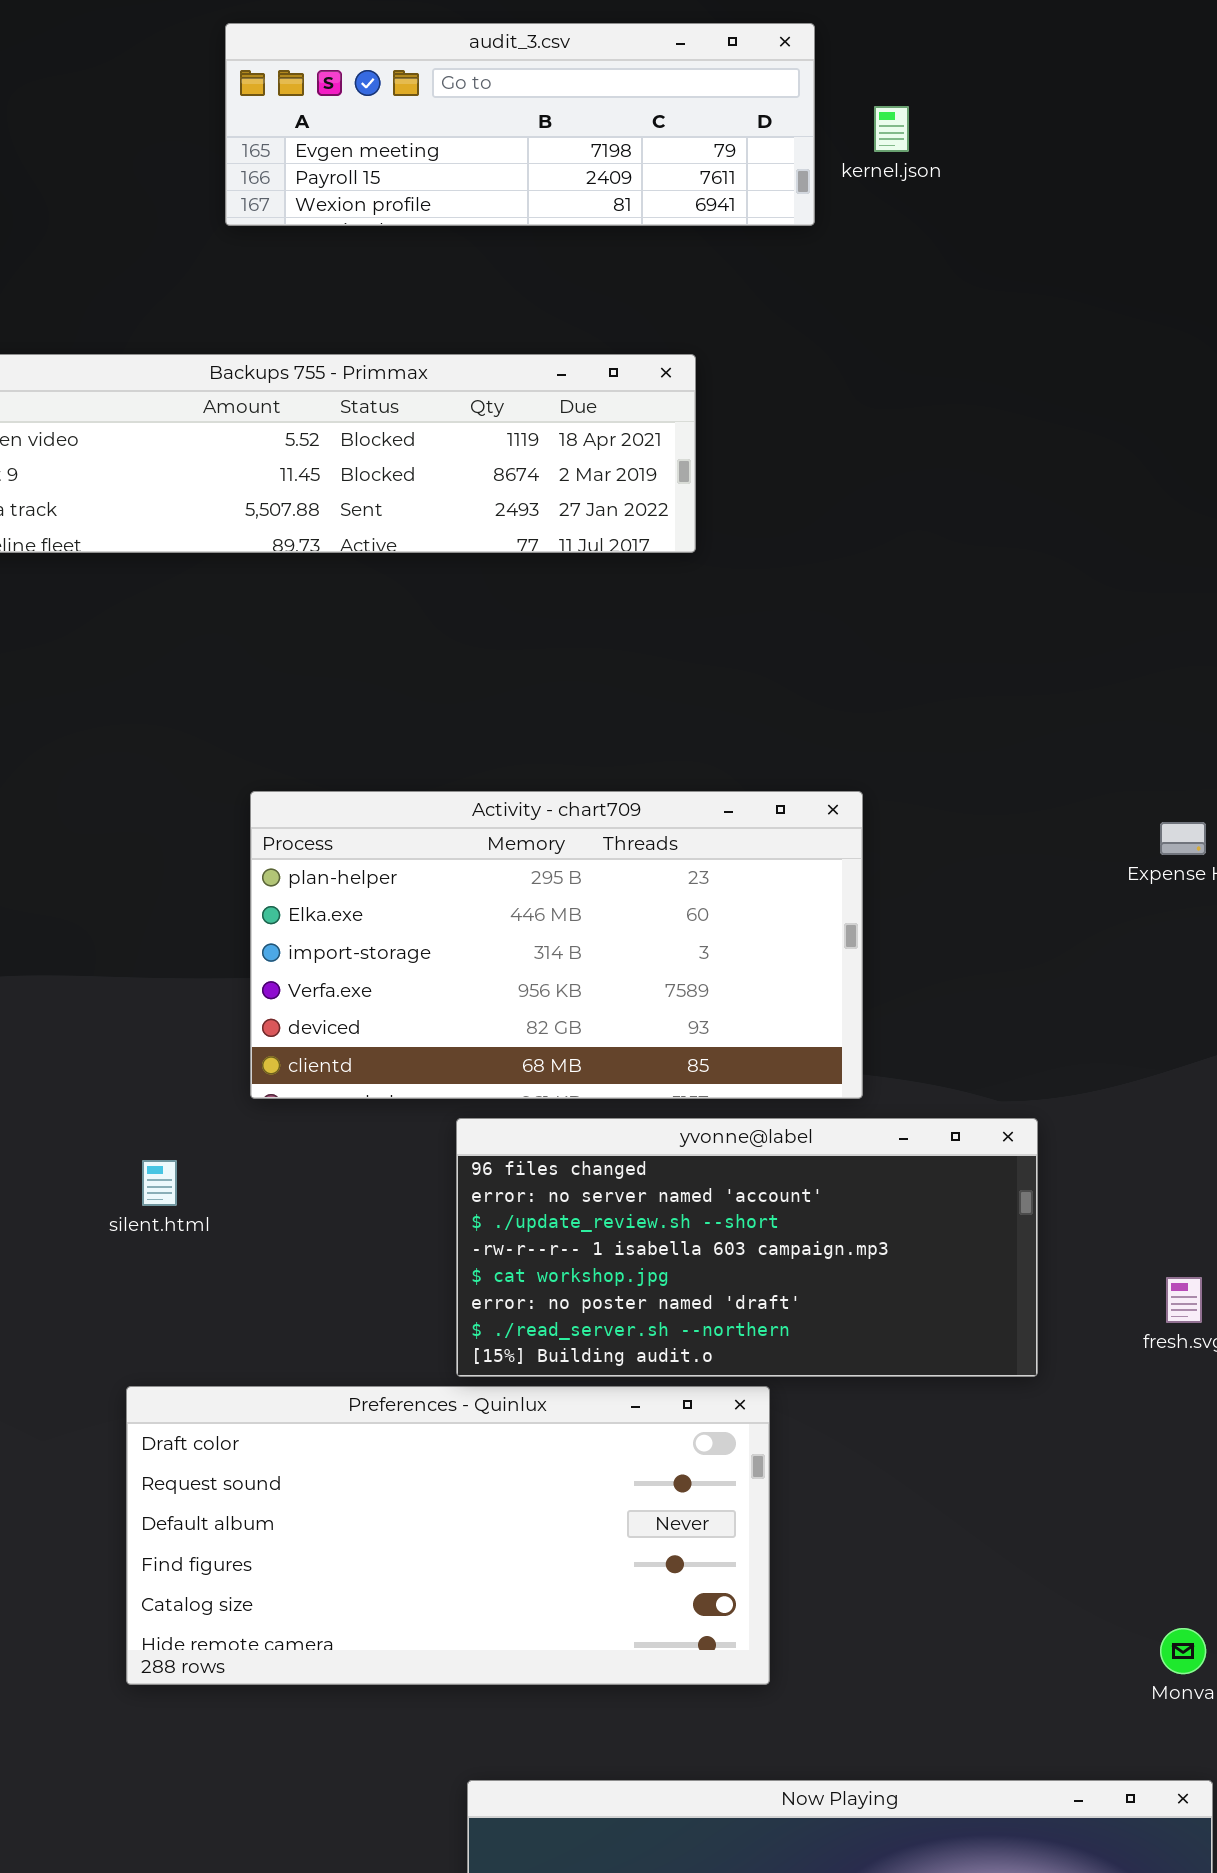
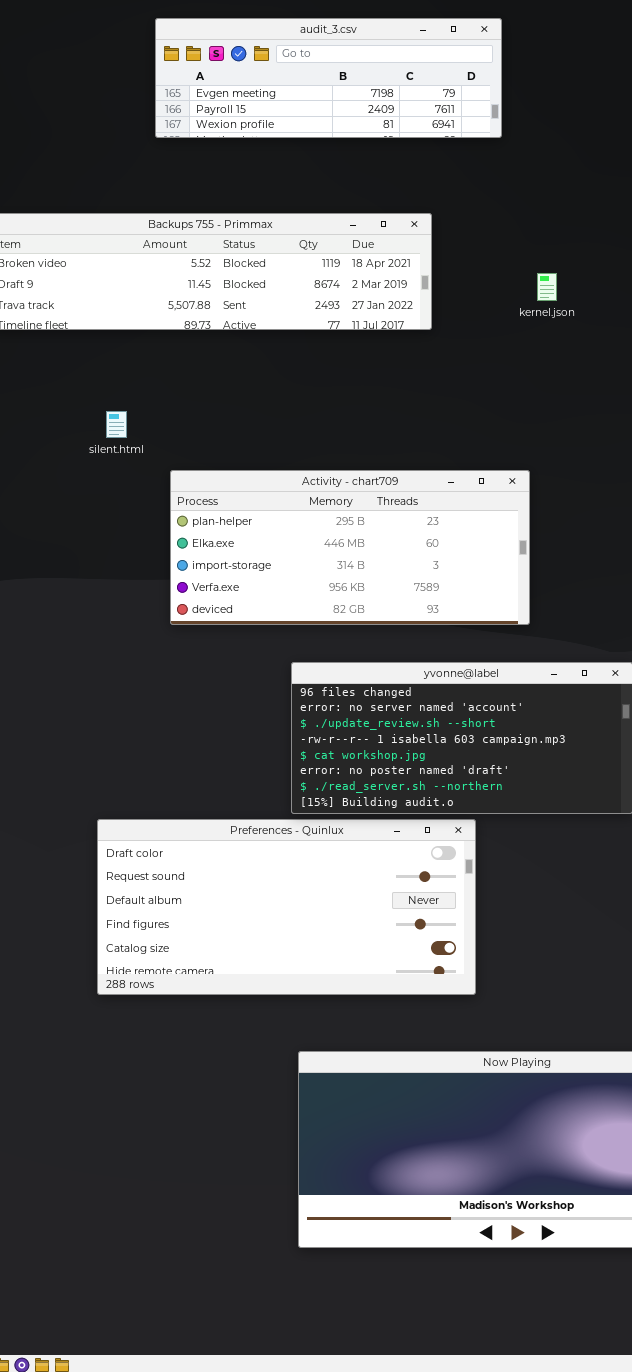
kernel.json: [874,106,909,152] -> [537,273,557,301], moved
Activity - chart709: [250,791,863,1099] -> [170,470,530,625], resized
silent.html: [142,1160,177,1206] -> [106,411,127,438], moved

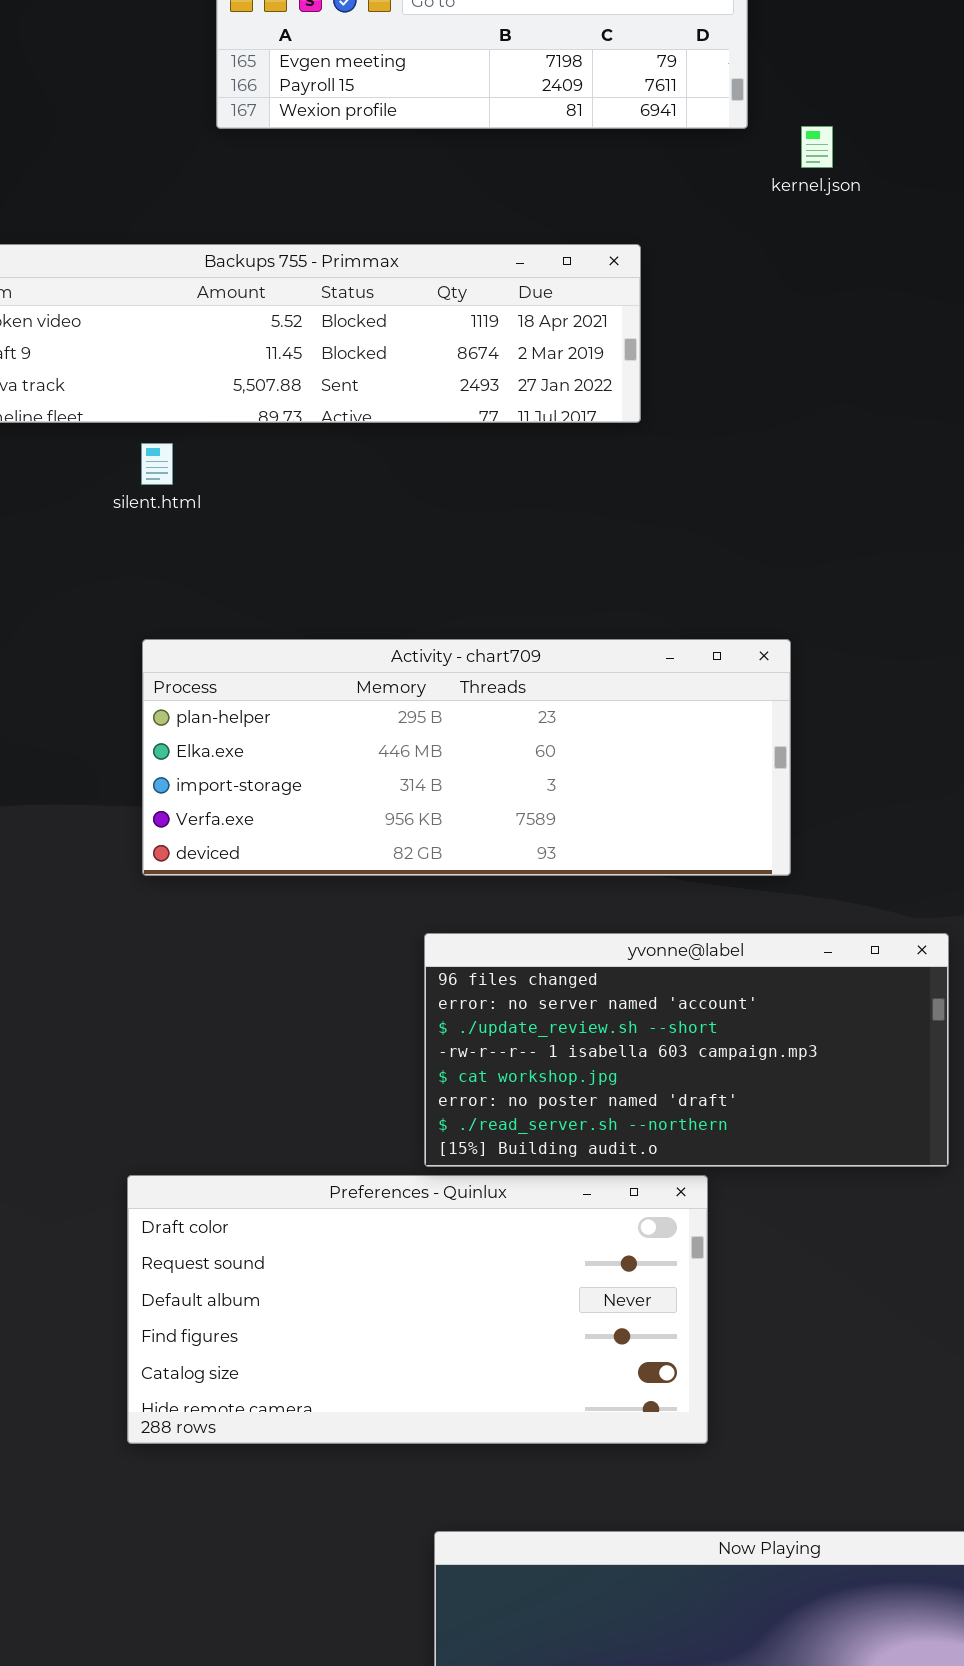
kernel.json: [537,273,557,301] -> [801,126,833,168], moved
silent.html: [106,411,127,438] -> [141,443,173,485], moved
Activity - chart709: [170,470,530,625] -> [142,639,791,876], resized

